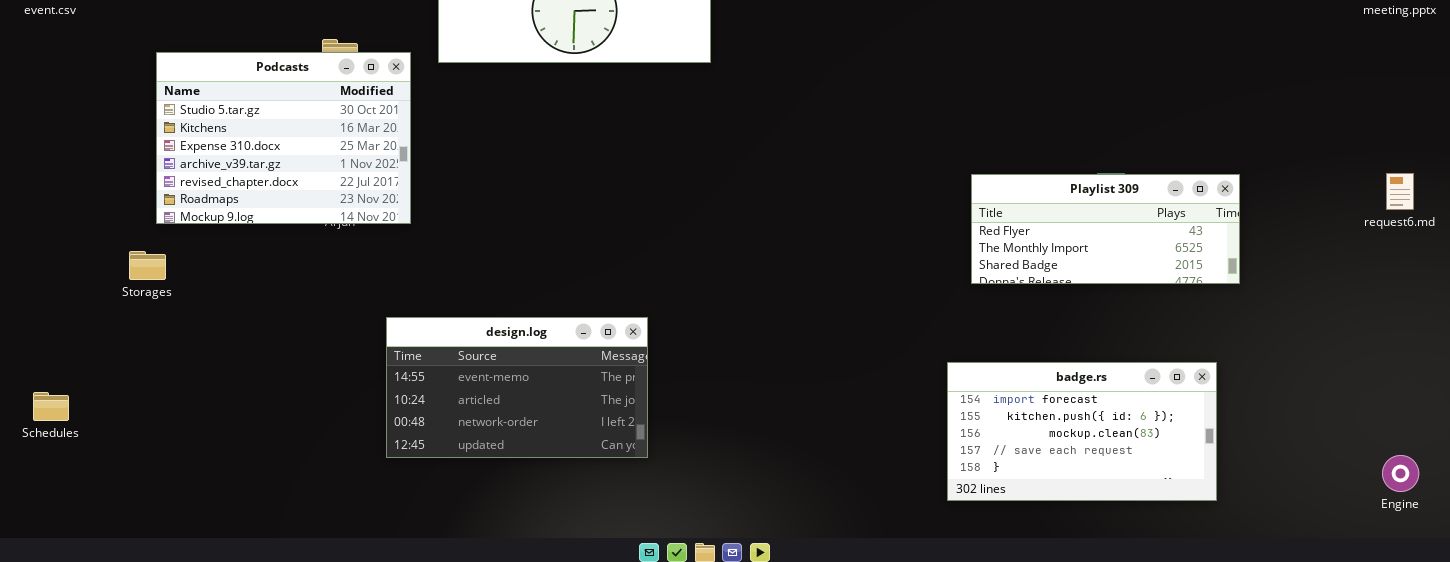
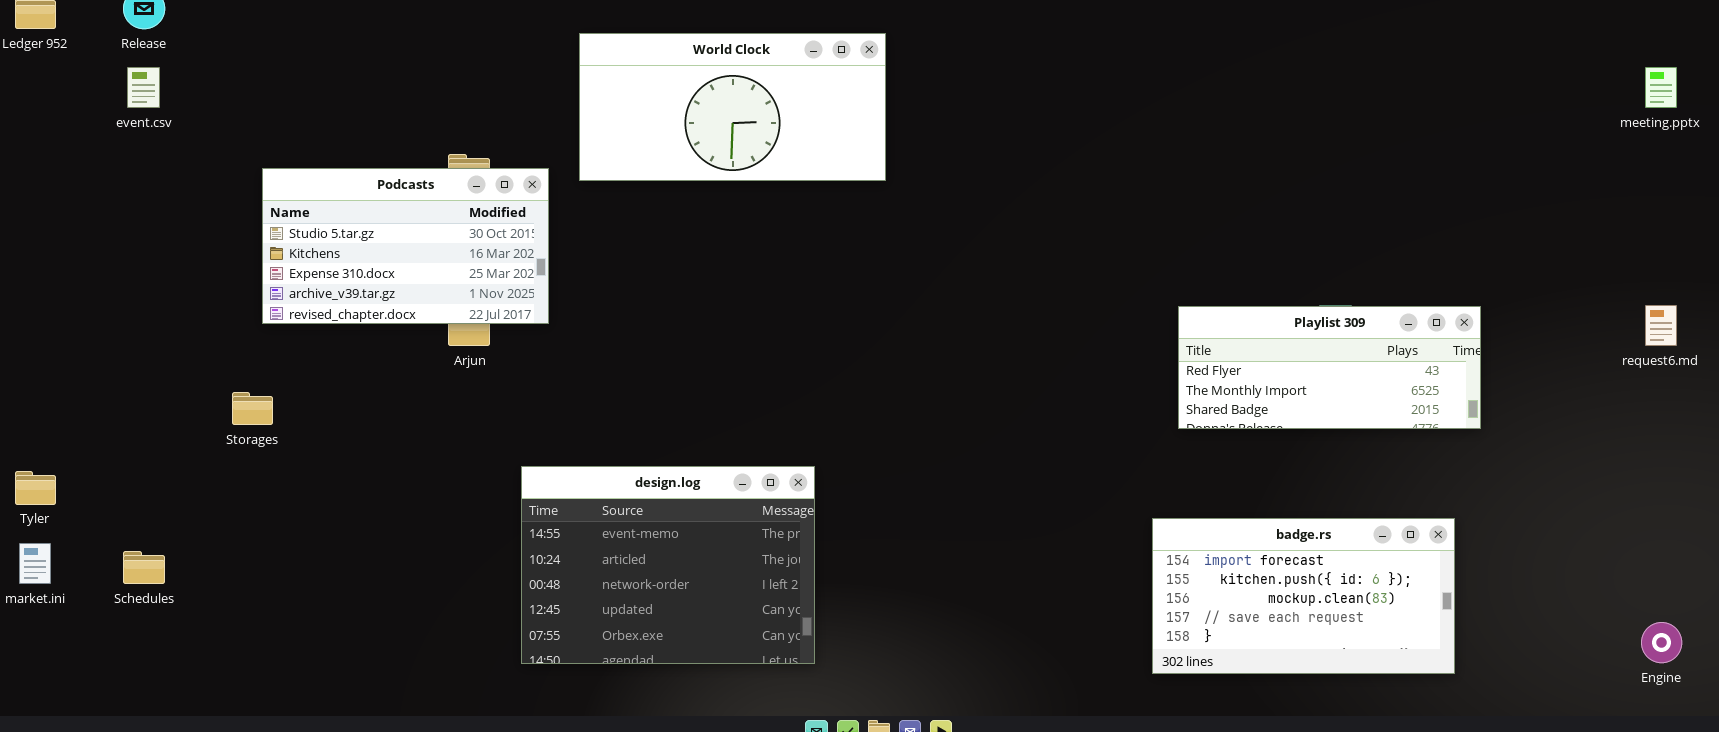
Podcasts: [156,52,411,224] -> [262,168,549,324], resized
design.log: [386,317,648,458] -> [521,466,815,664], resized

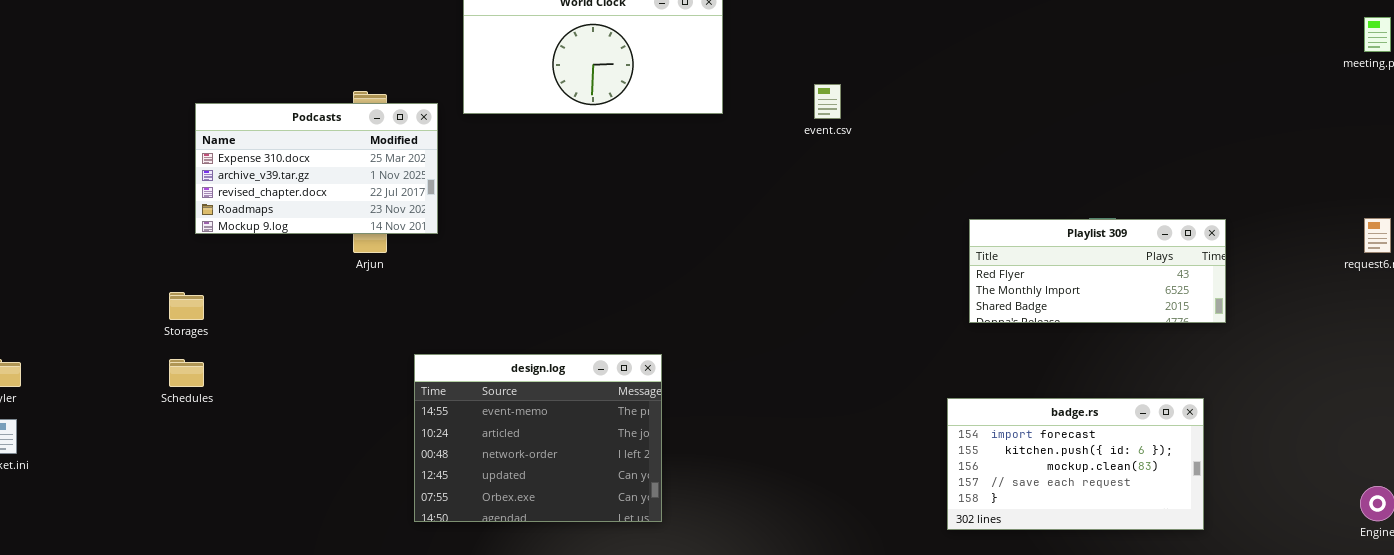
event.csv: [127,67,160,108] -> [814,84,841,119], moved
Podcasts: [262,168,549,324] -> [195,103,438,234], scrolled down 2 rows
Schedules: [123,551,165,584] -> [169,359,204,387], moved

